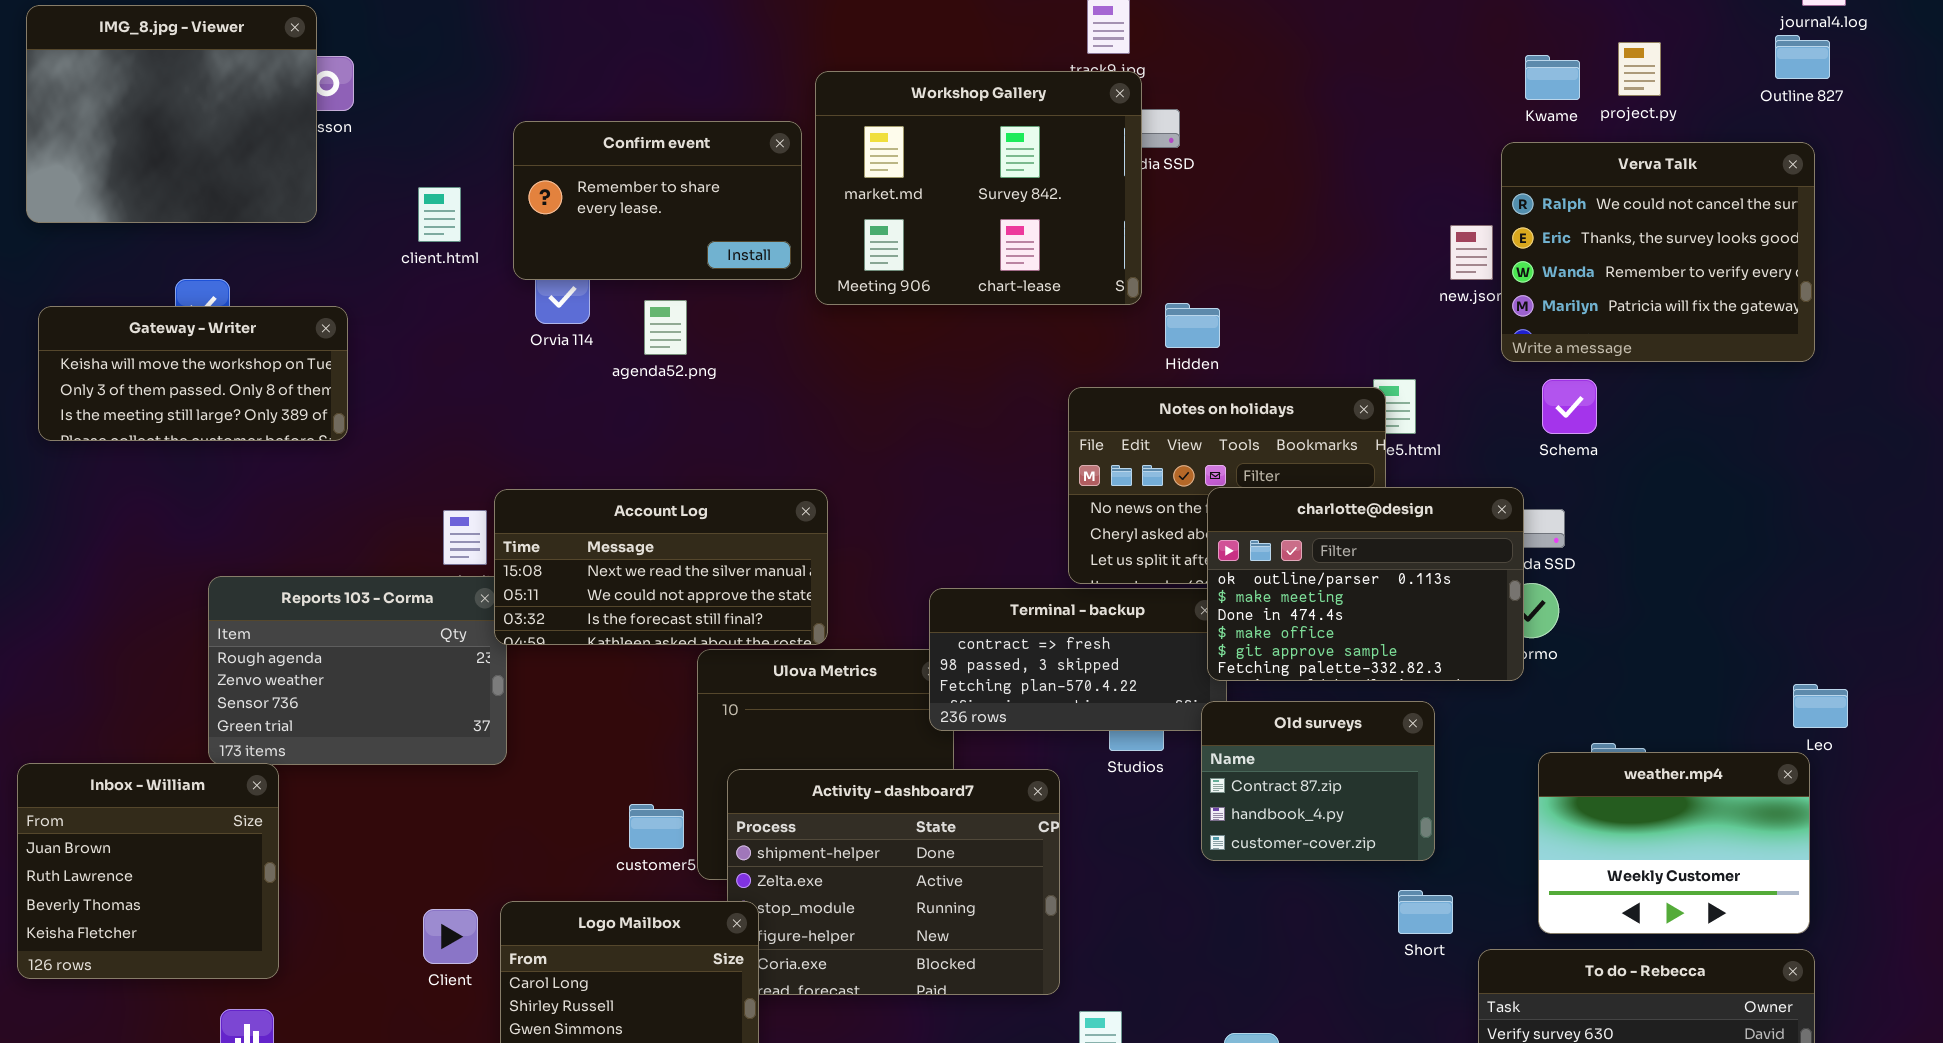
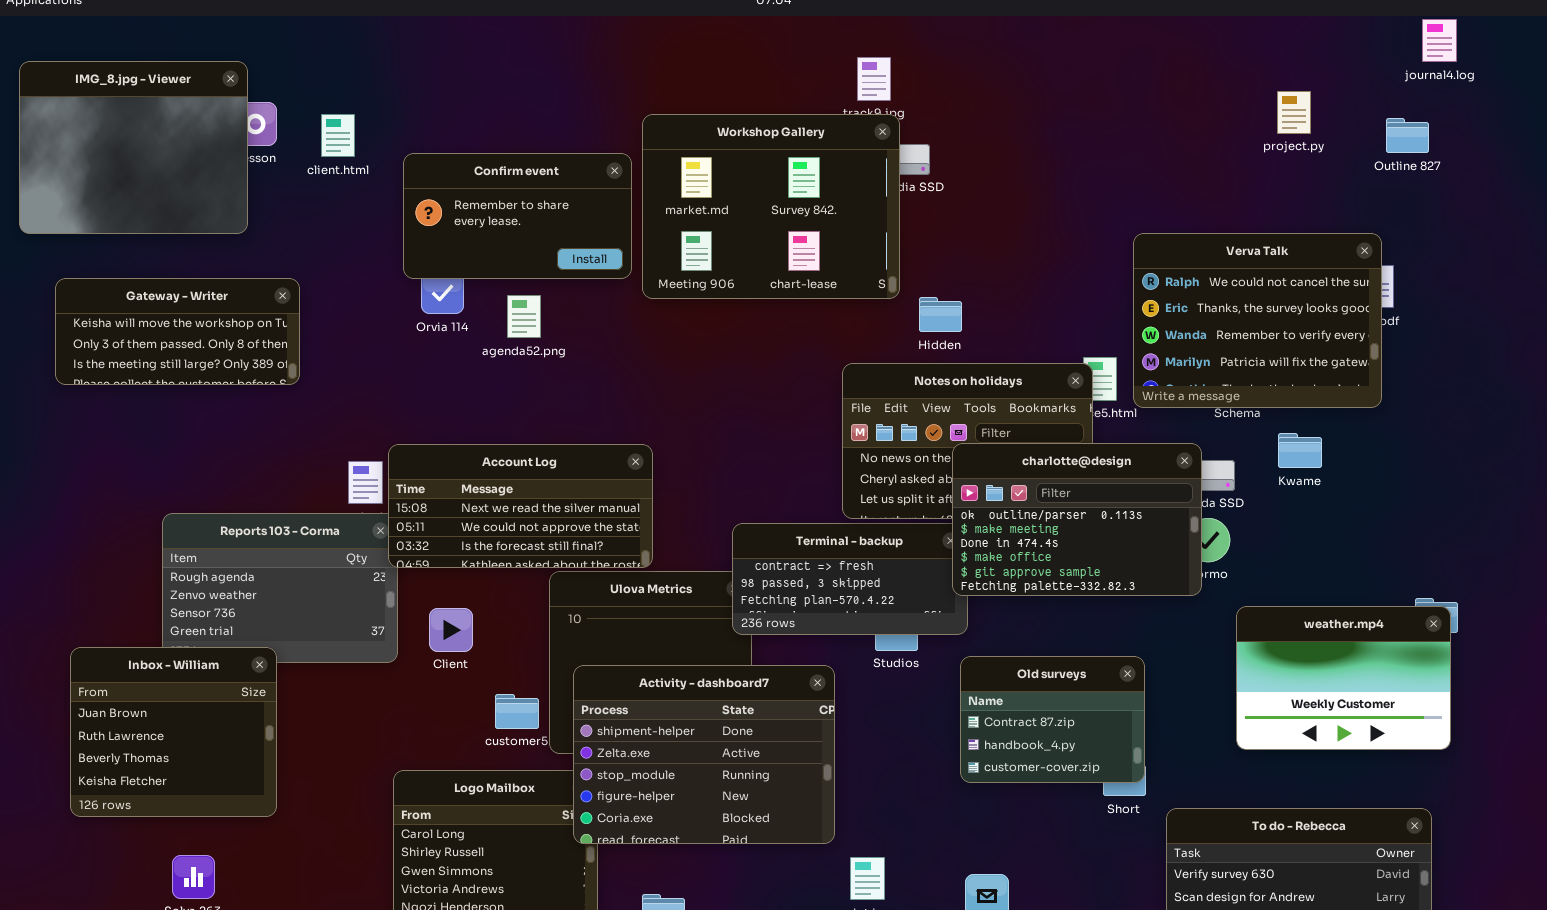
Outline 827: [1775,35,1830,79] -> [1386,118,1429,153], moved
Kwame: [1525,55,1580,100] -> [1278,433,1322,468], moved
Verva Talk: [1501,142,1815,362] -> [1133,233,1382,408], moved
client.html: [418,187,461,242] -> [321,114,355,157], moved
Gateway - Writer: [38,306,348,441] -> [55,278,300,385], moved
Old surveys: [1201,701,1435,861] -> [960,656,1145,783], moved
weather.mp4: [1538,752,1810,934] -> [1236,606,1451,750], moved
Inbox - William: [17,763,279,979] -> [70,647,277,817], moved
Activity - dashboard7: [727,769,1060,995] -> [573,665,835,844], raised
Client: [423,909,478,964] -> [429,608,473,652], moved

